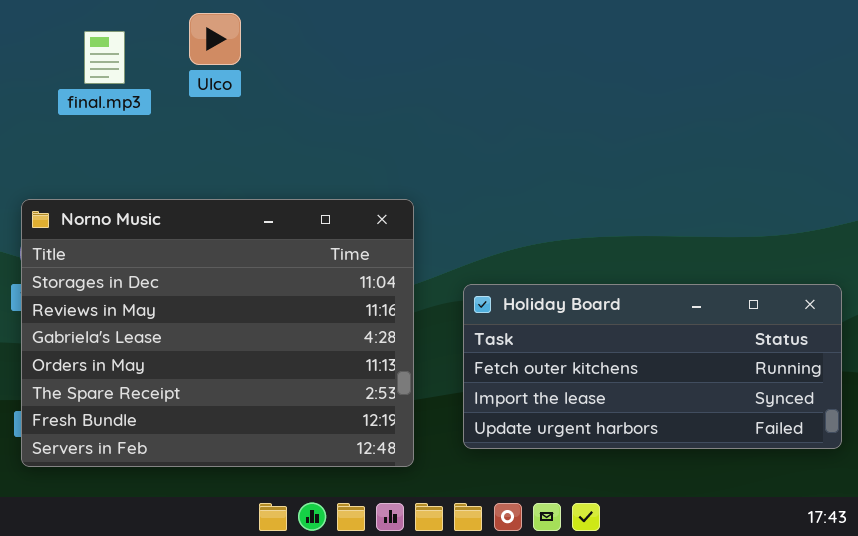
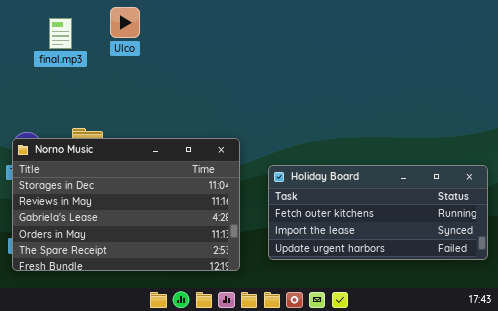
Norno Music: [21,199,414,467] -> [12,138,240,271], resized

